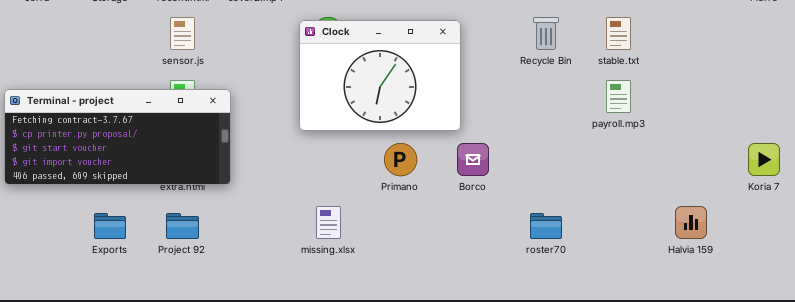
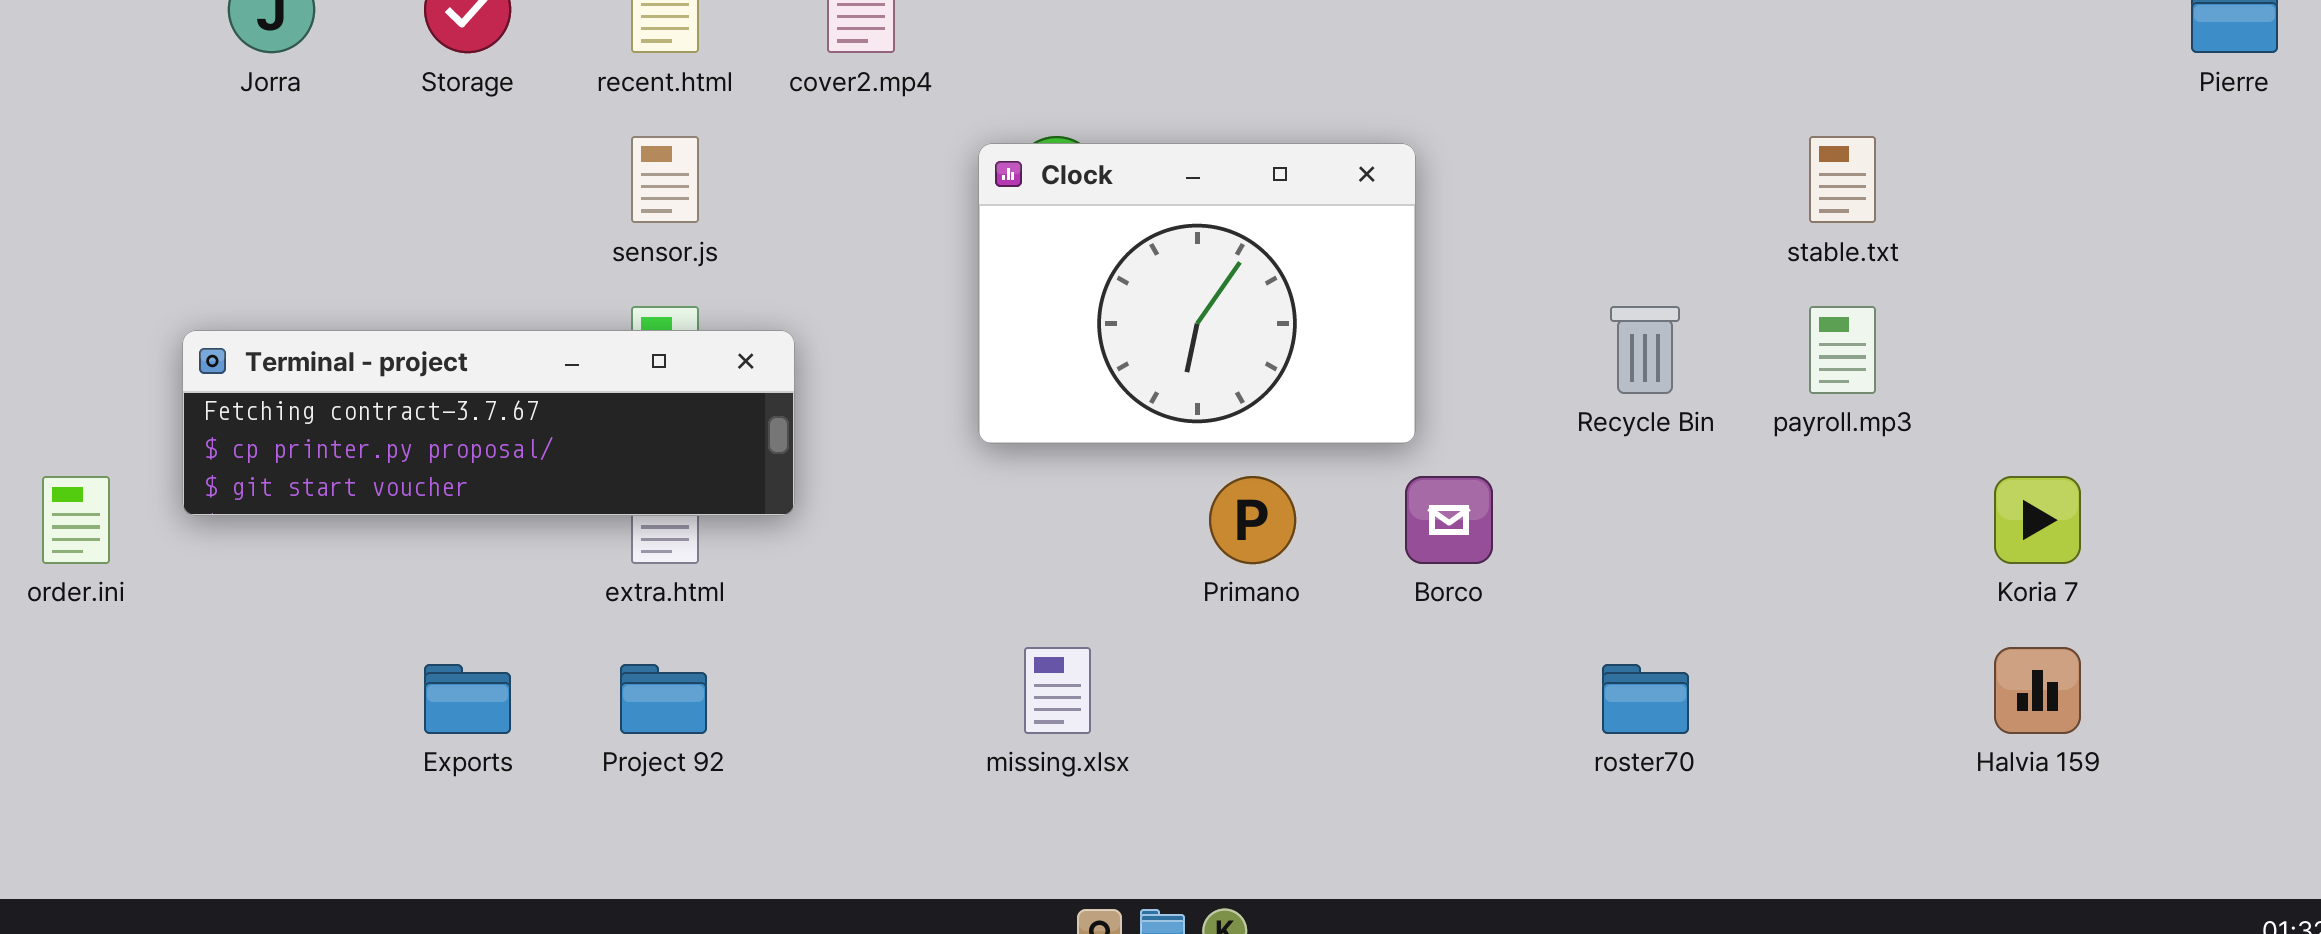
Recycle Bin: [533,17,559,50] -> [1610,306,1680,394], moved
Terminal - project: [4,89,231,185] -> [182,330,795,516], resized
Koria 7: [748,143,780,176] -> [1994,476,2081,564], moved

